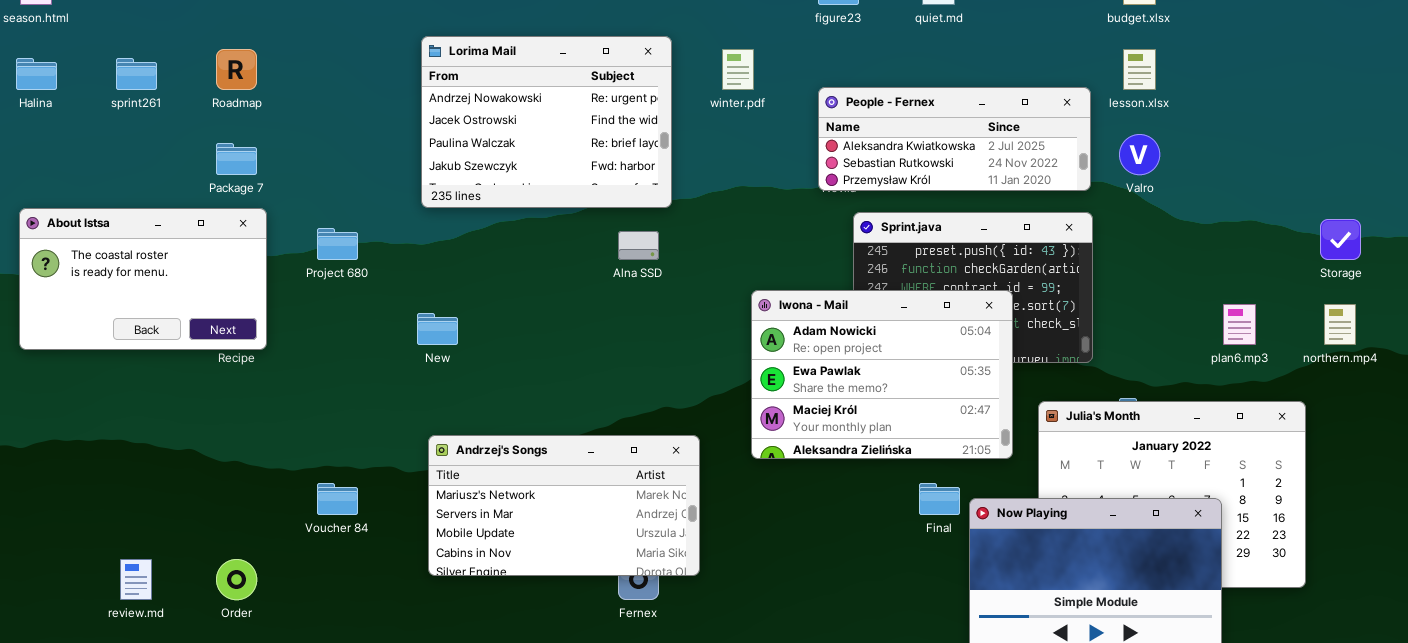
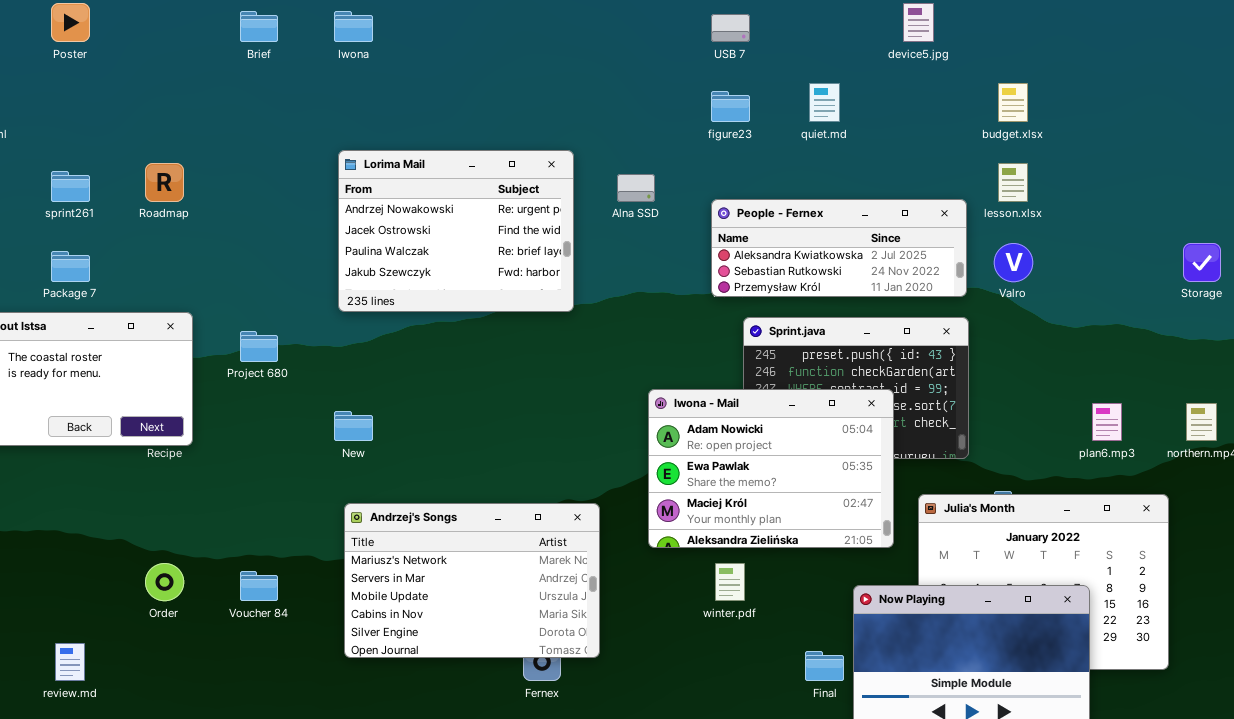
winter.pdf: [722,49,754,90] -> [715,563,745,601], moved
Package 7: [216,143,257,175] -> [51,251,90,282], moved
Storage: [1320,219,1361,260] -> [1183,243,1221,282], moved
Alna SSD: [618,231,659,260] -> [617,174,655,202], moved
Andrzej's Songs: [428,435,700,576] -> [344,503,600,658], resized
Final: [919,483,960,515] -> [805,651,844,681], moved
Order: [216,559,257,600] -> [145,563,184,601], moved

